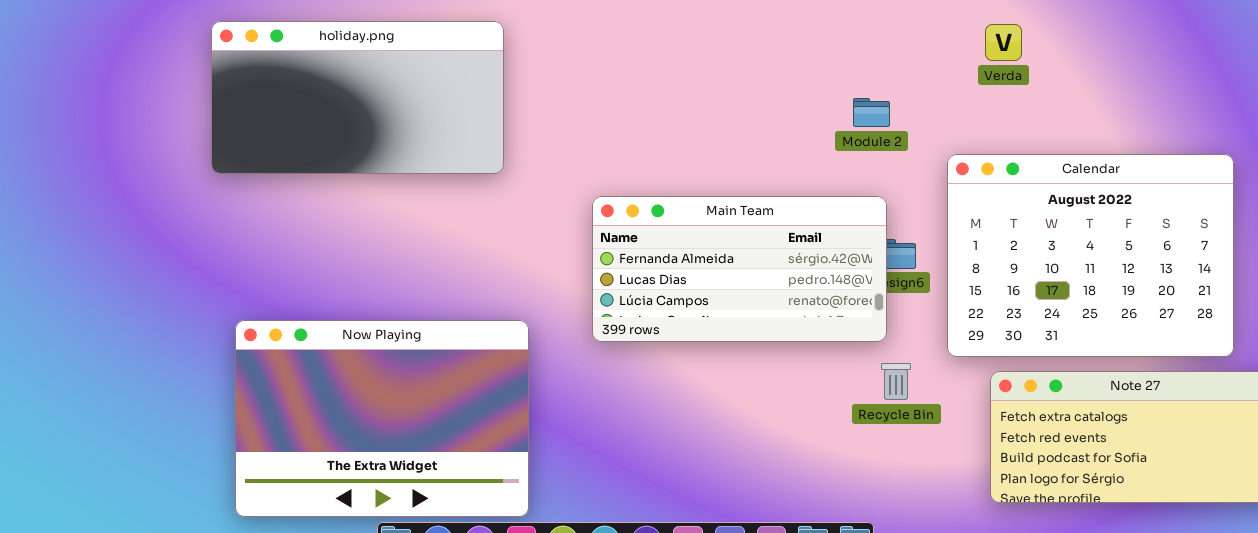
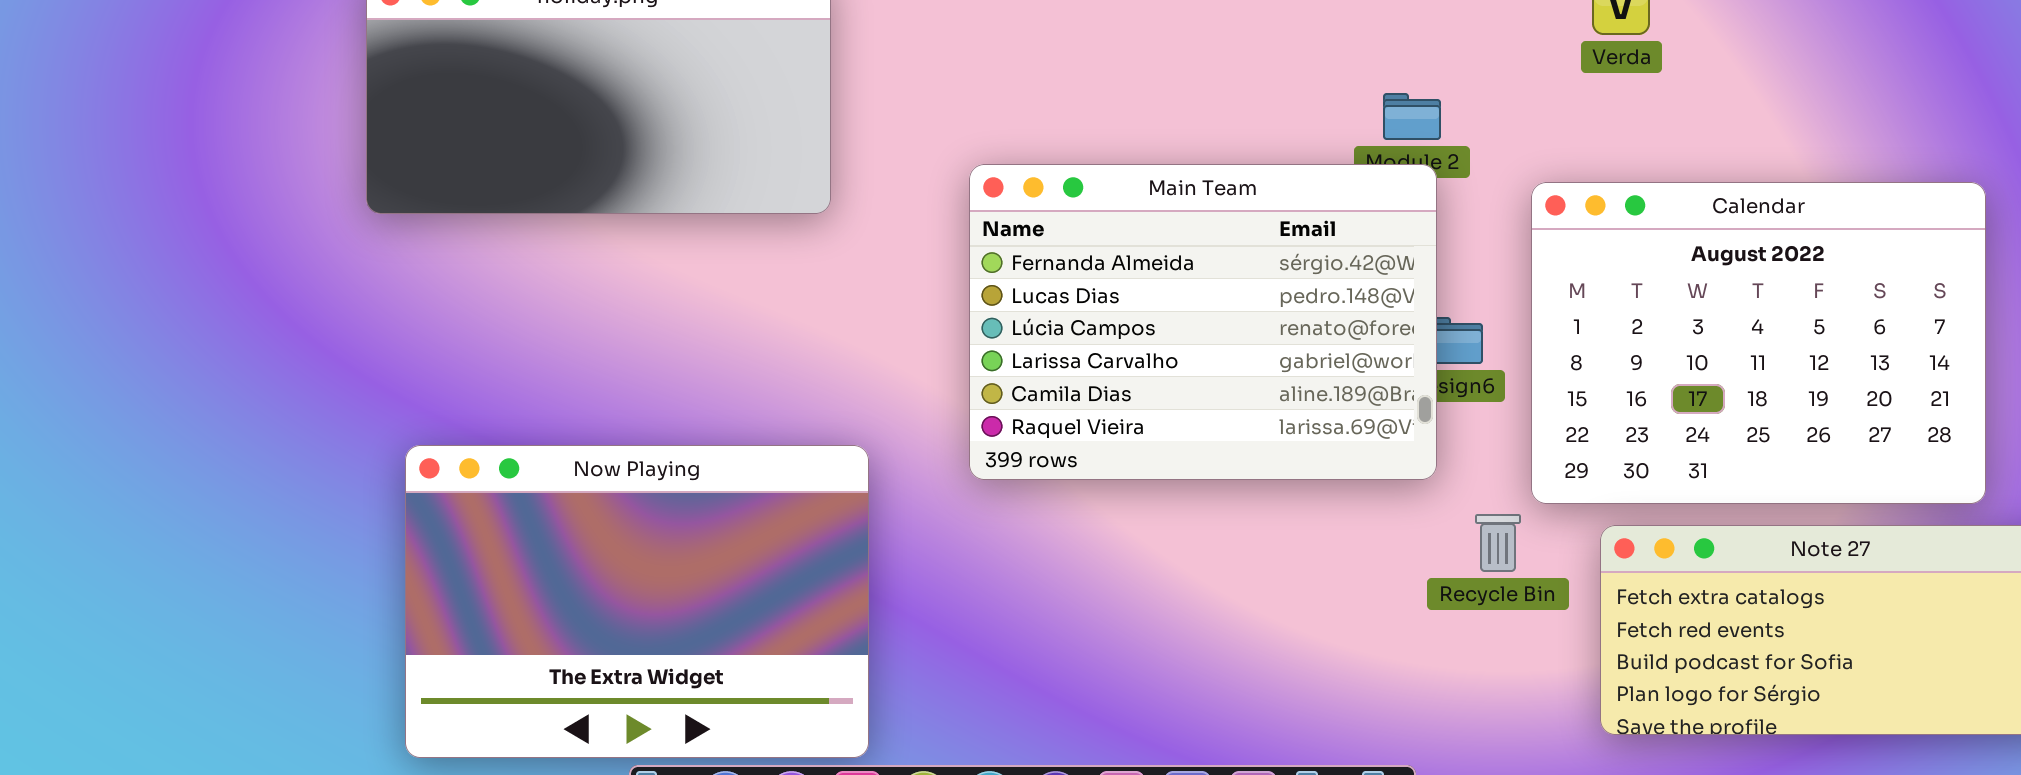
Main Team: [592,196,887,342] -> [969,164,1437,480], resized
Recycle Bin: [881,363,911,400] -> [1475,514,1521,572], moved

